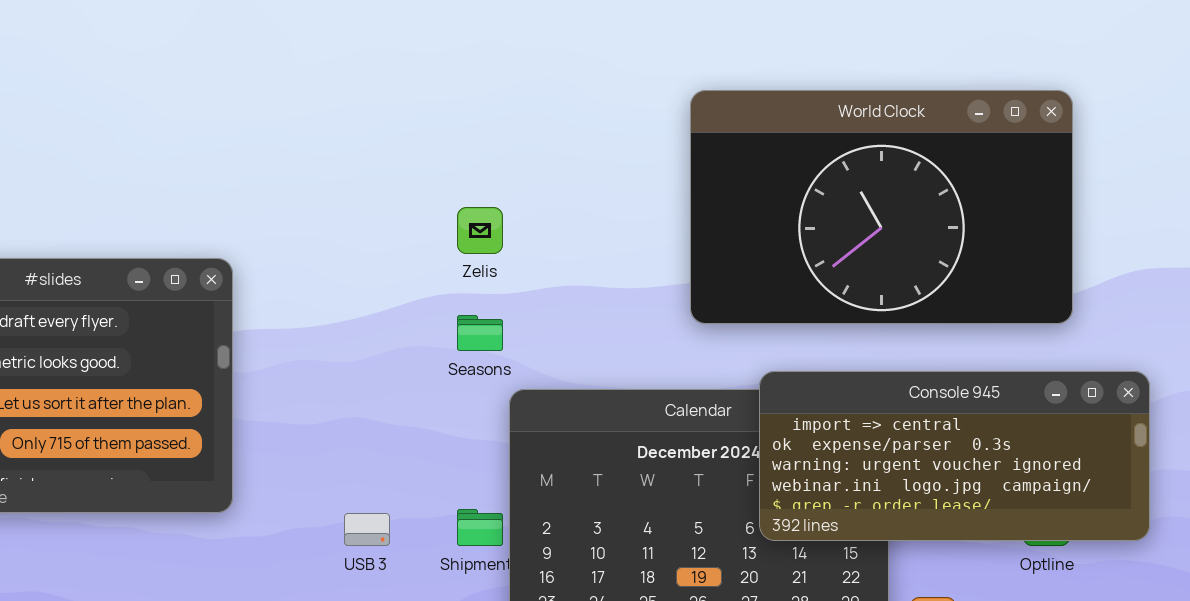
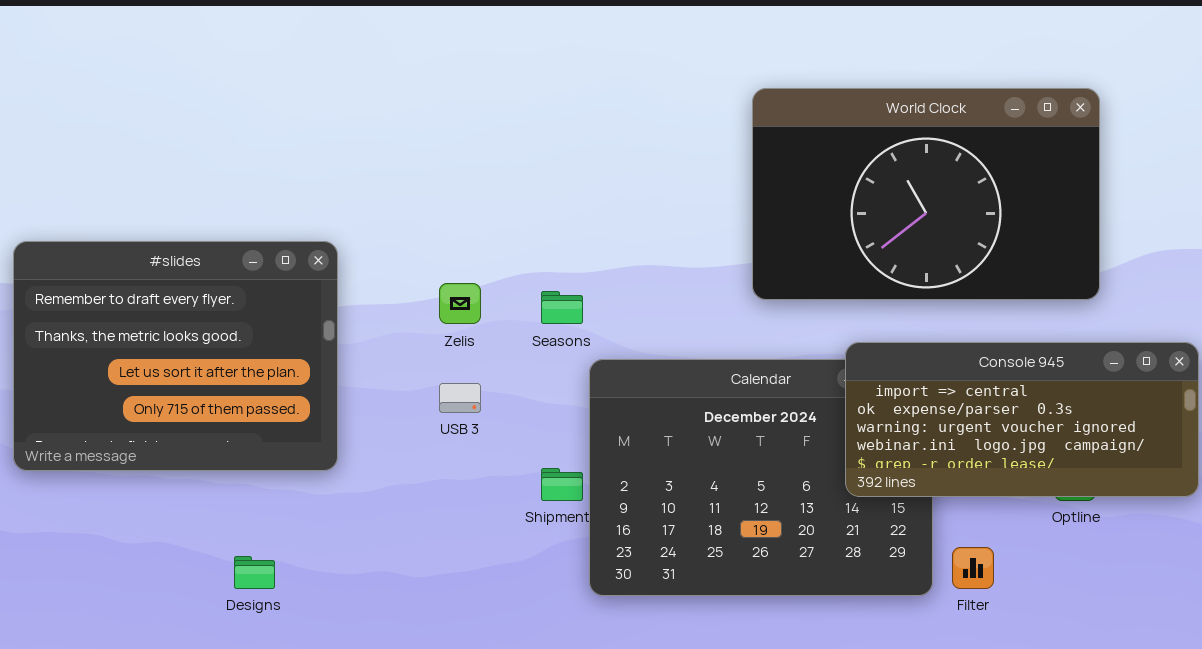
Zelis: [457,207,503,254] -> [439,283,481,324], moved
Console 945: [759,371,1150,541] -> [845,342,1199,497], moved
USB 3: [344,513,390,546] -> [439,383,481,413], moved

